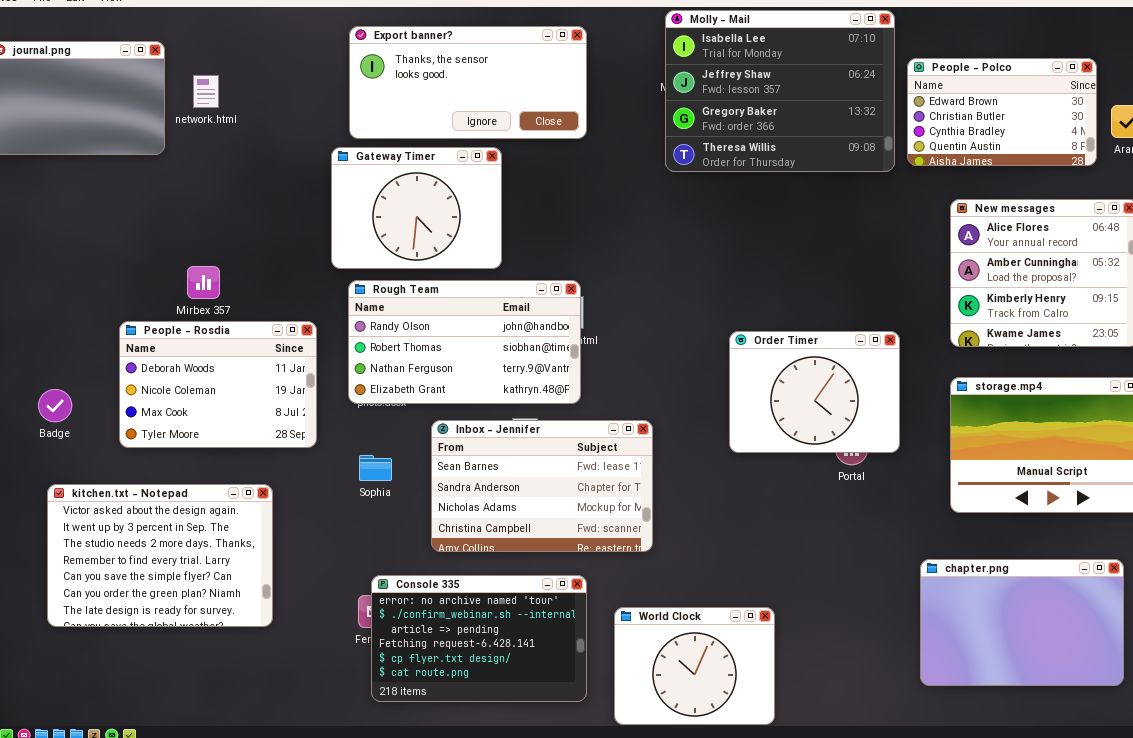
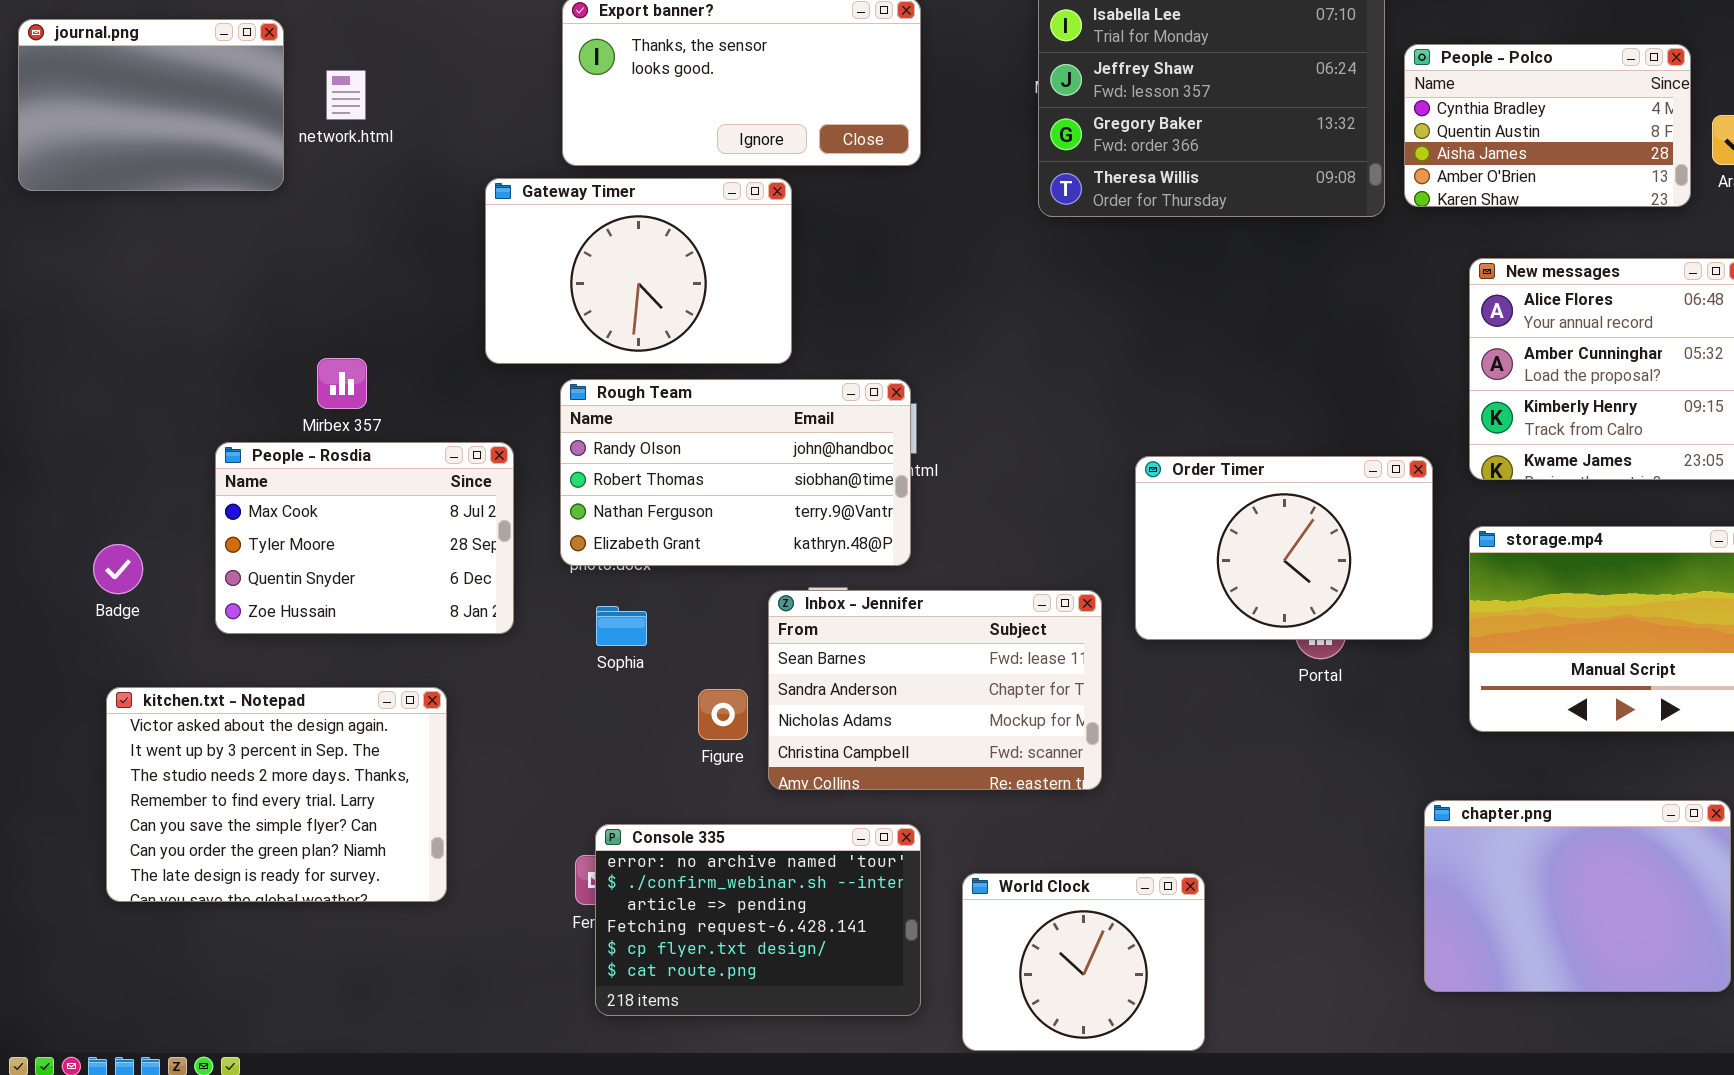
People - Polco: [907,58,1097,166] -> [1404,44,1691,207], scrolled down 2 rows
Gateway Timer: [331,147,502,269] -> [485,178,792,364], resized
People - Rosdia: [119,321,317,448] -> [215,442,514,634], scrolled down 2 rows
Order Timer: [729,331,900,453] -> [1135,456,1433,640], resized
Inbox - Jennifer: [431,420,653,552] -> [768,590,1102,790], moved
Sophia: [359,455,392,481] -> [596,606,647,646], moved

